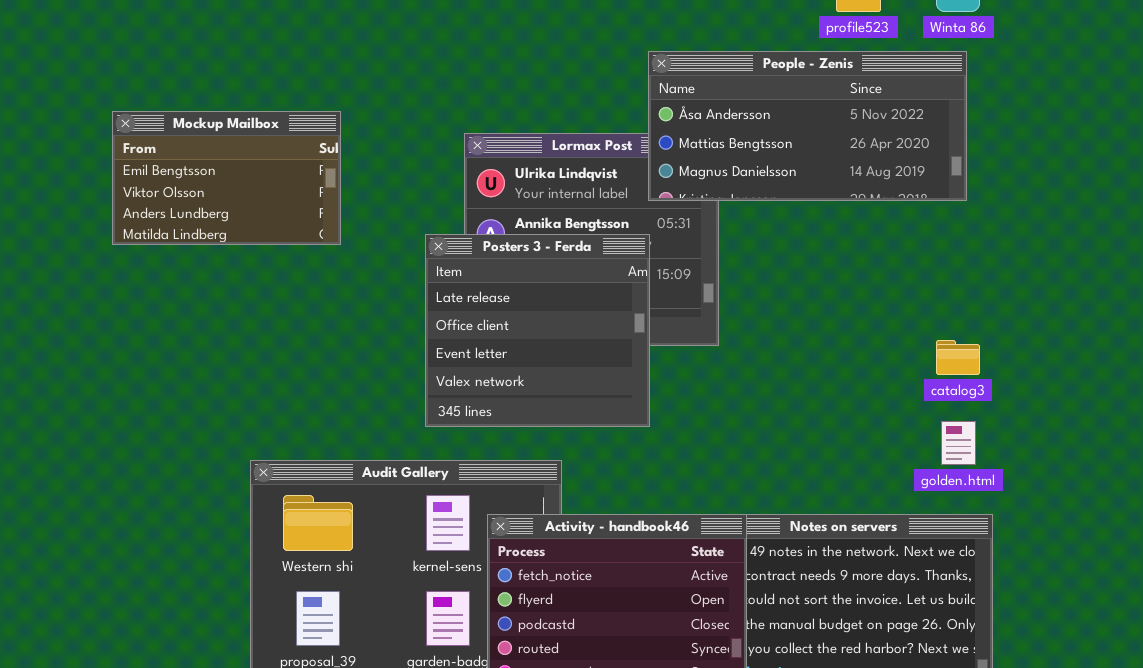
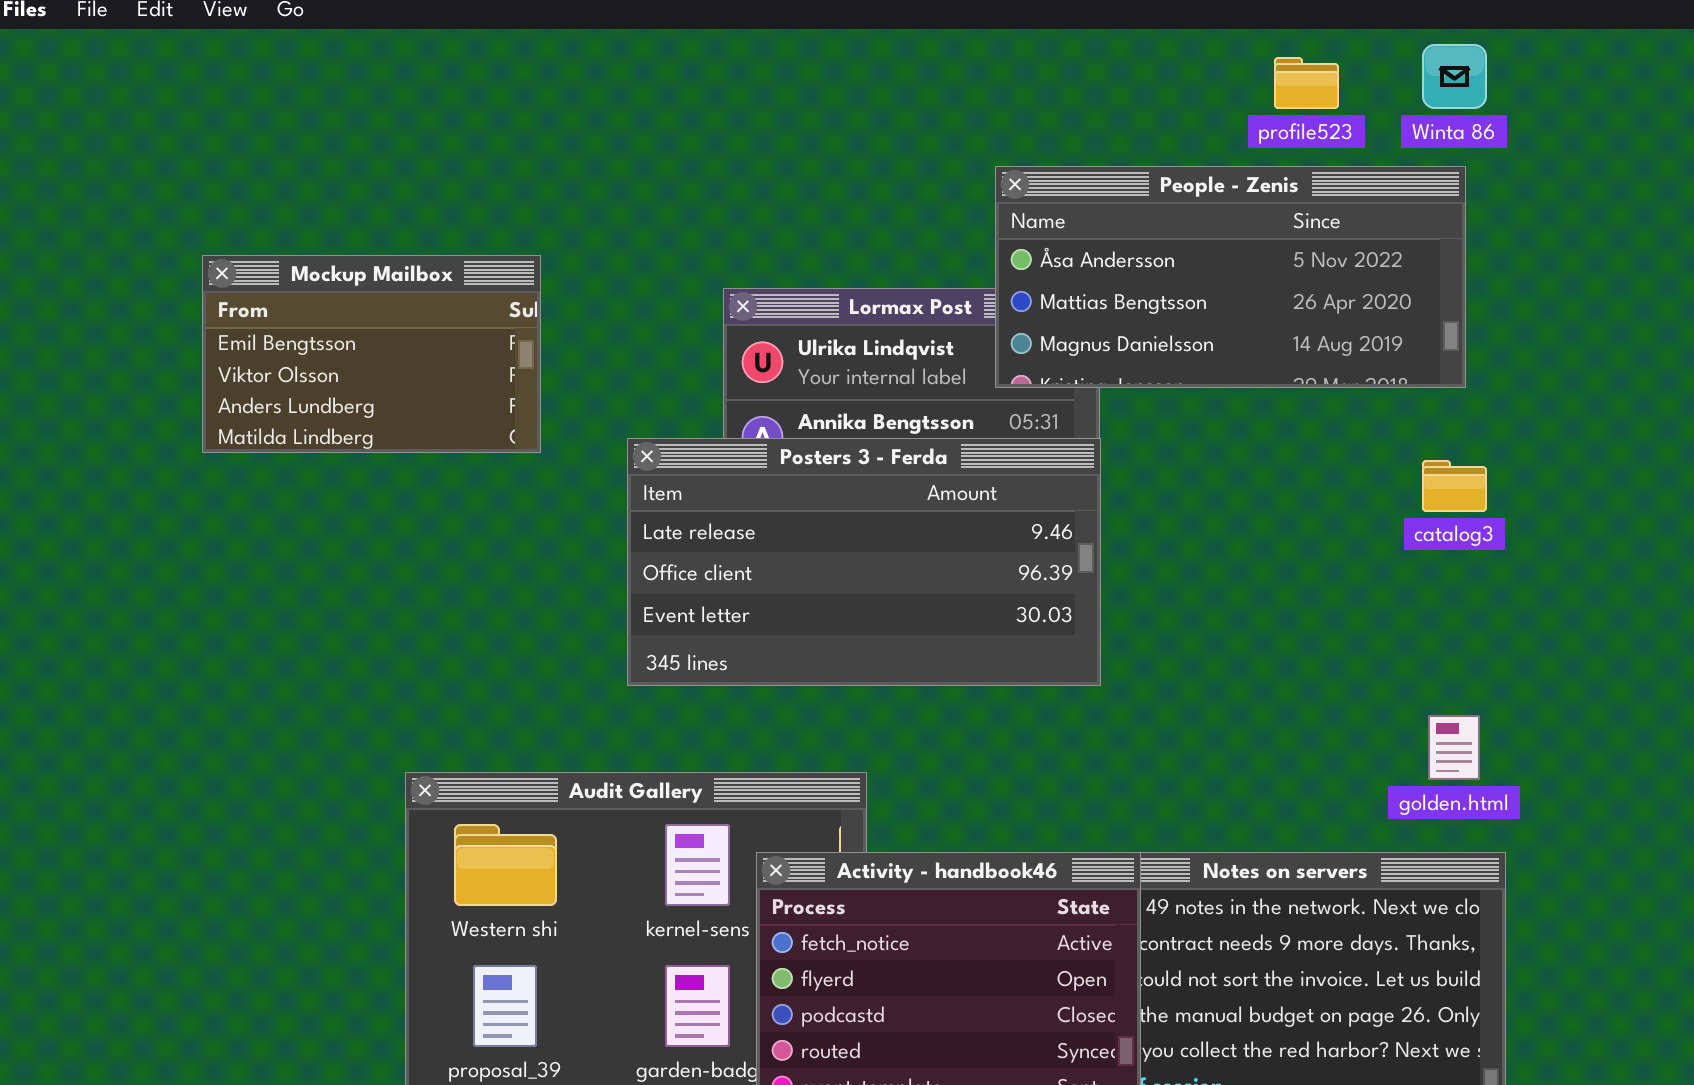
Posters 3 - Ferda: [425,234,650,427] -> [627,438,1101,686], moved, resized
catalog3: [936,340,980,375] -> [1422,460,1487,512], moved

